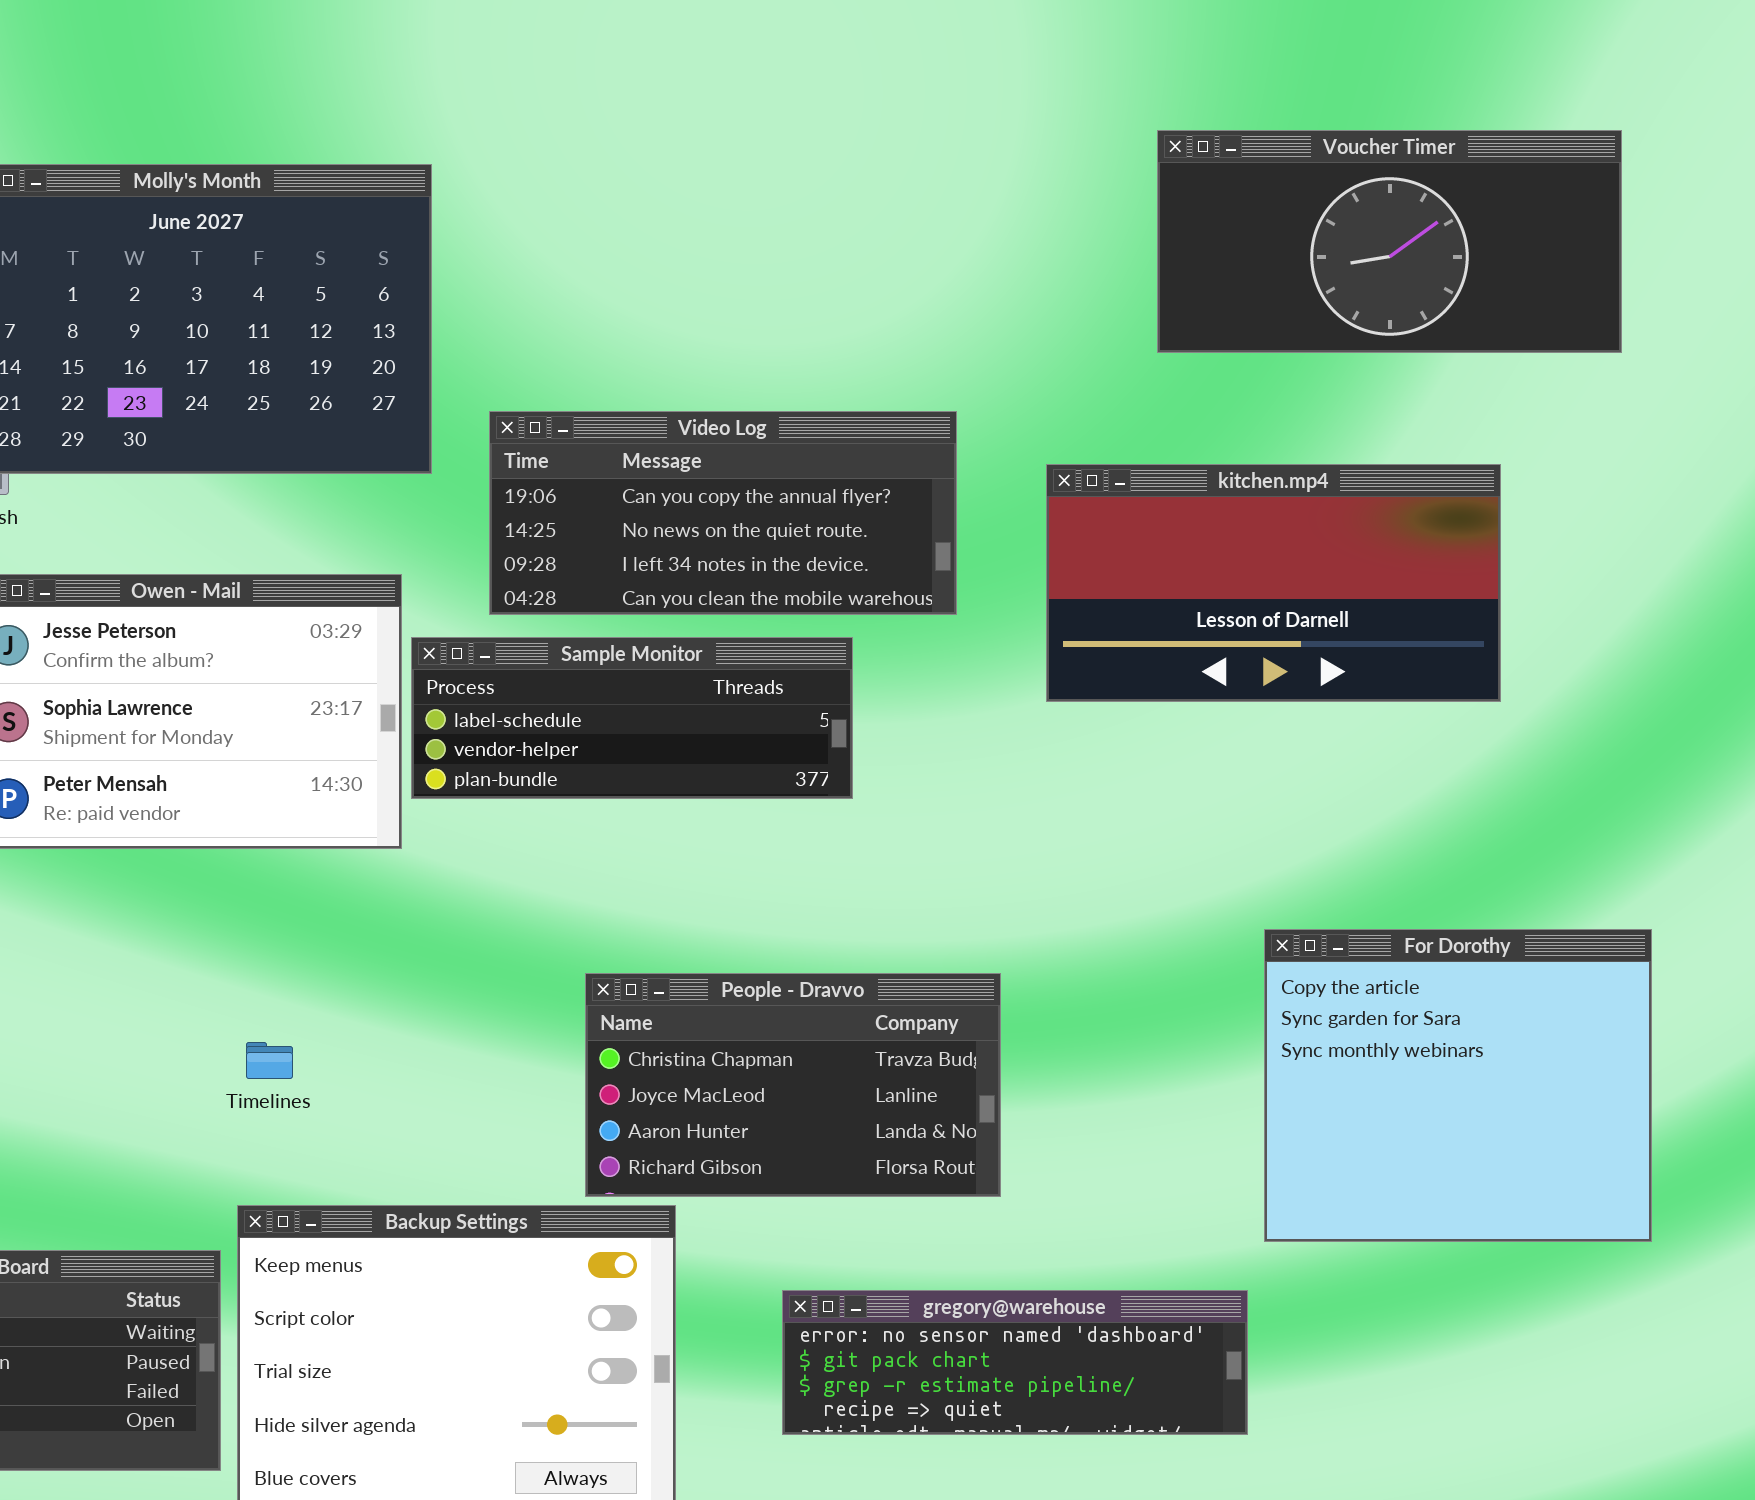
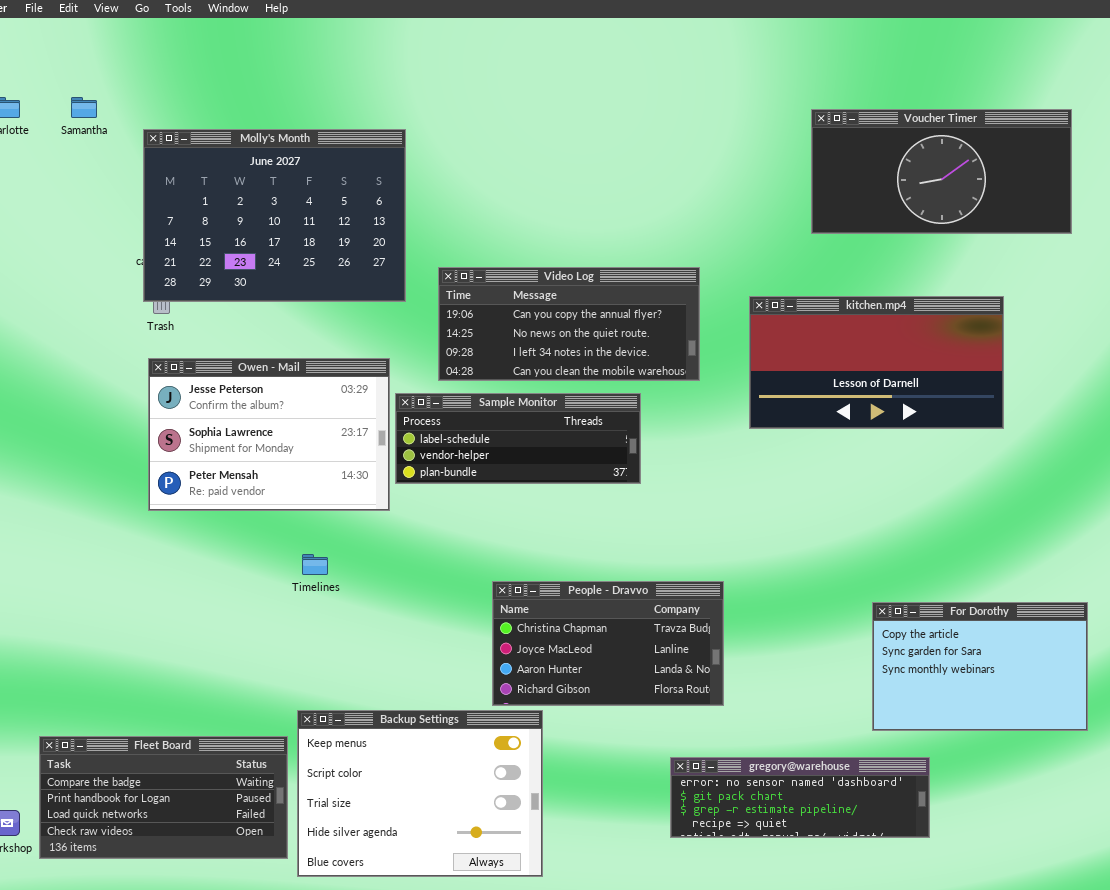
For Dorothy: [1264,929,1652,1242] -> [872,602,1088,731], resized
Timelines: [246,1042,293,1079] -> [302,554,328,575], moved
gregory@warehouse: [782,1290,1248,1435] -> [670,757,930,838], moved

